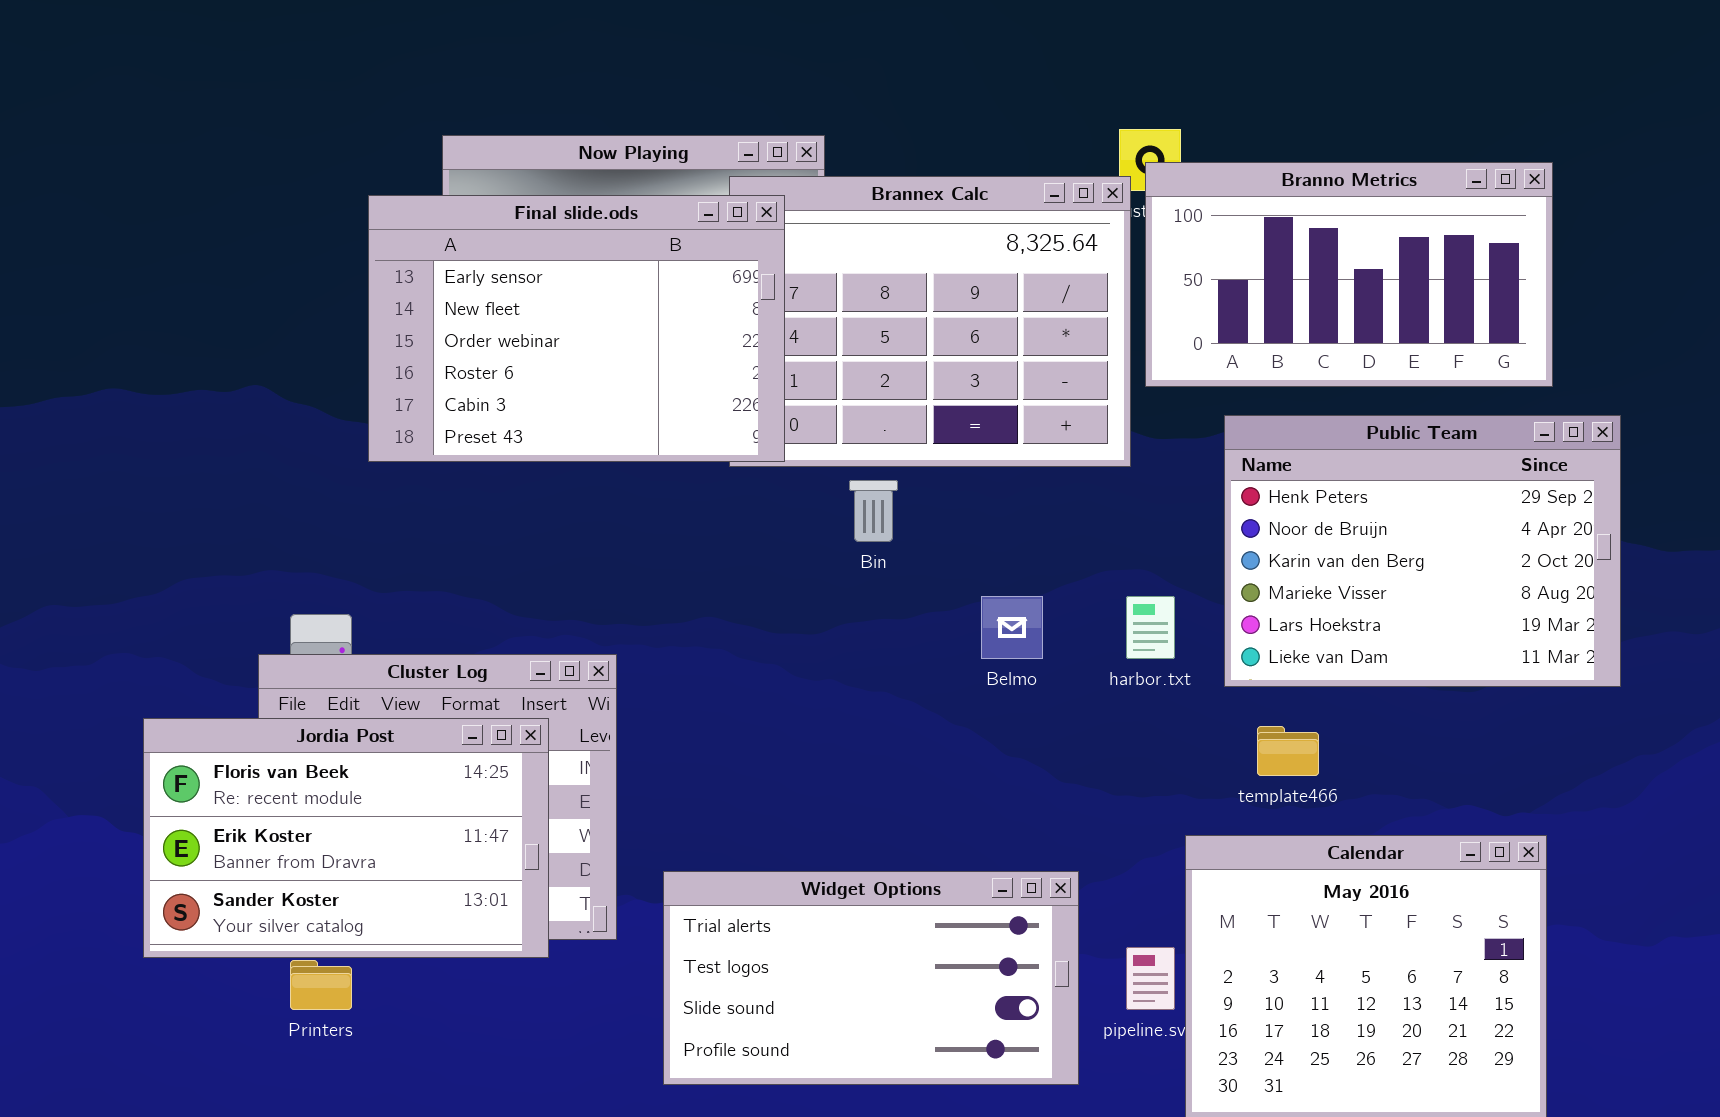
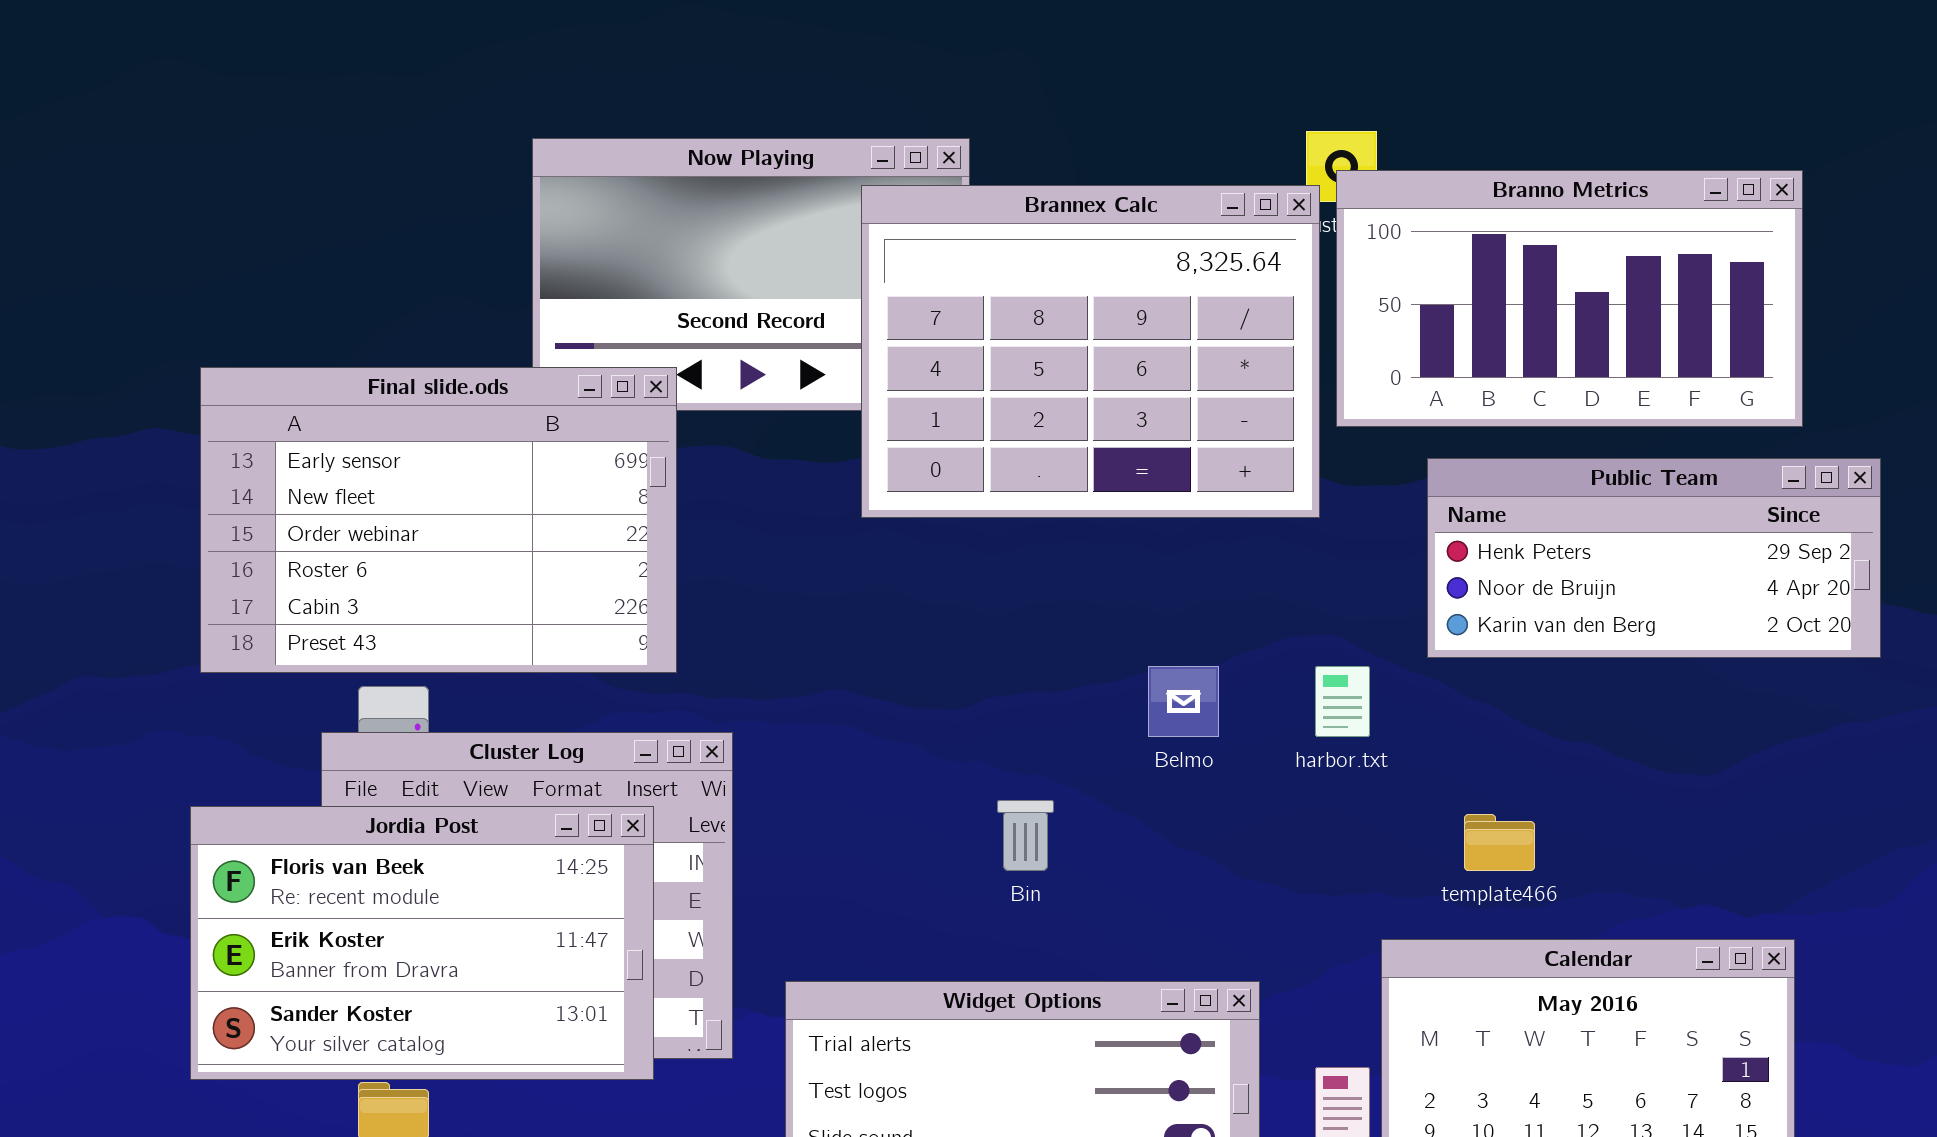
Final slide.ods: [368,195,785,462] -> [200,367,677,673], moved
Public Team: [1224,415,1621,687] -> [1427,458,1881,658], resized
Bin: [849,480,898,542] -> [997,800,1054,871], moved

